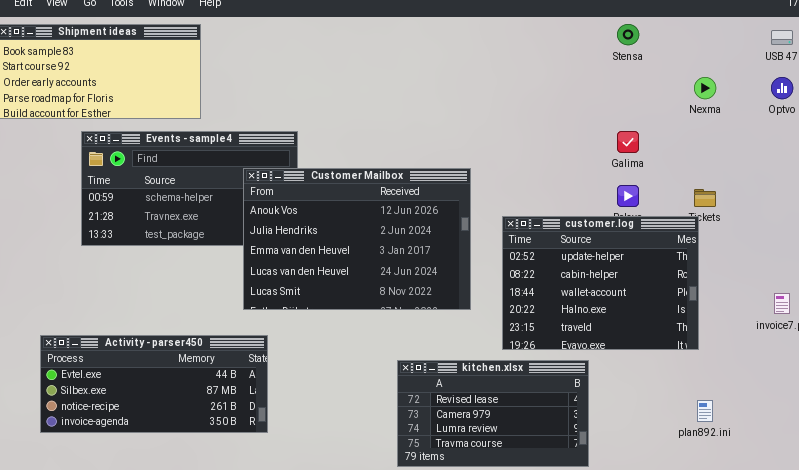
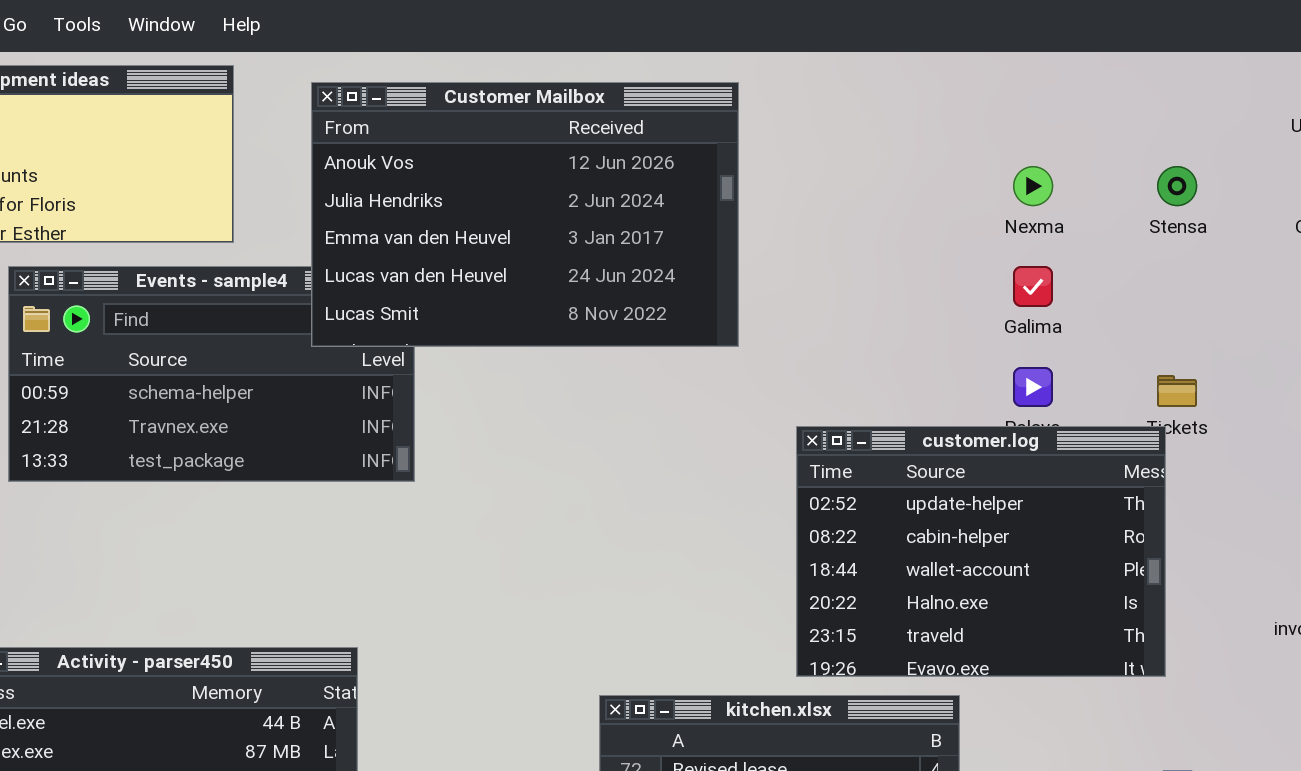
Stensa: [617,24,639,45] -> [1157,166,1197,206], moved
Nexma: [694,77,716,99] -> [1013,166,1053,206], moved
Customer Mailbox: [243,168,471,310] -> [311,82,739,347], moved

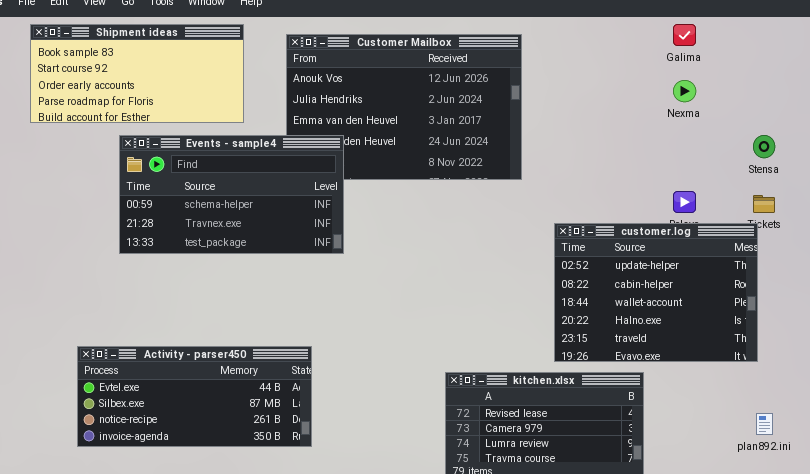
Stensa: [1157,166,1197,206] -> [753,135,775,158], moved
Events - sample4: [8,266,415,482] -> [119,135,344,254], raised
Galima: [1013,266,1053,307] -> [673,24,696,46], moved

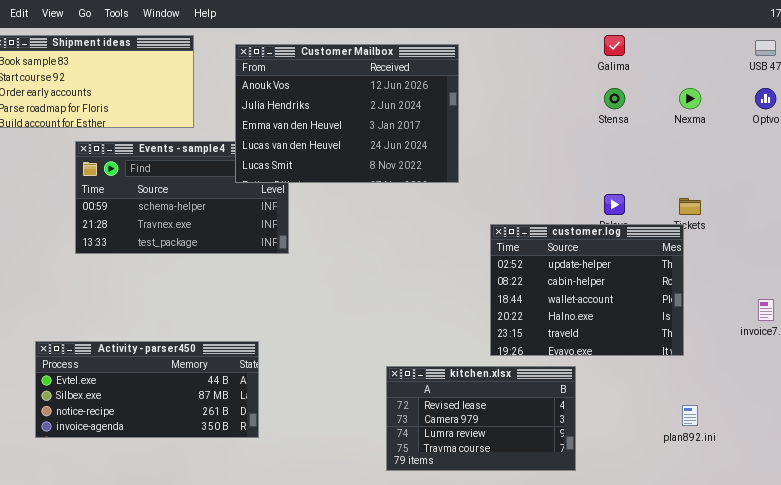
Customer Mailbox: [286,34,522,180] -> [235,44,459,183], raised
Nexma: [673,80,696,102] -> [679,88,701,109], moved
Stensa: [753,135,775,158] -> [604,88,625,109], moved

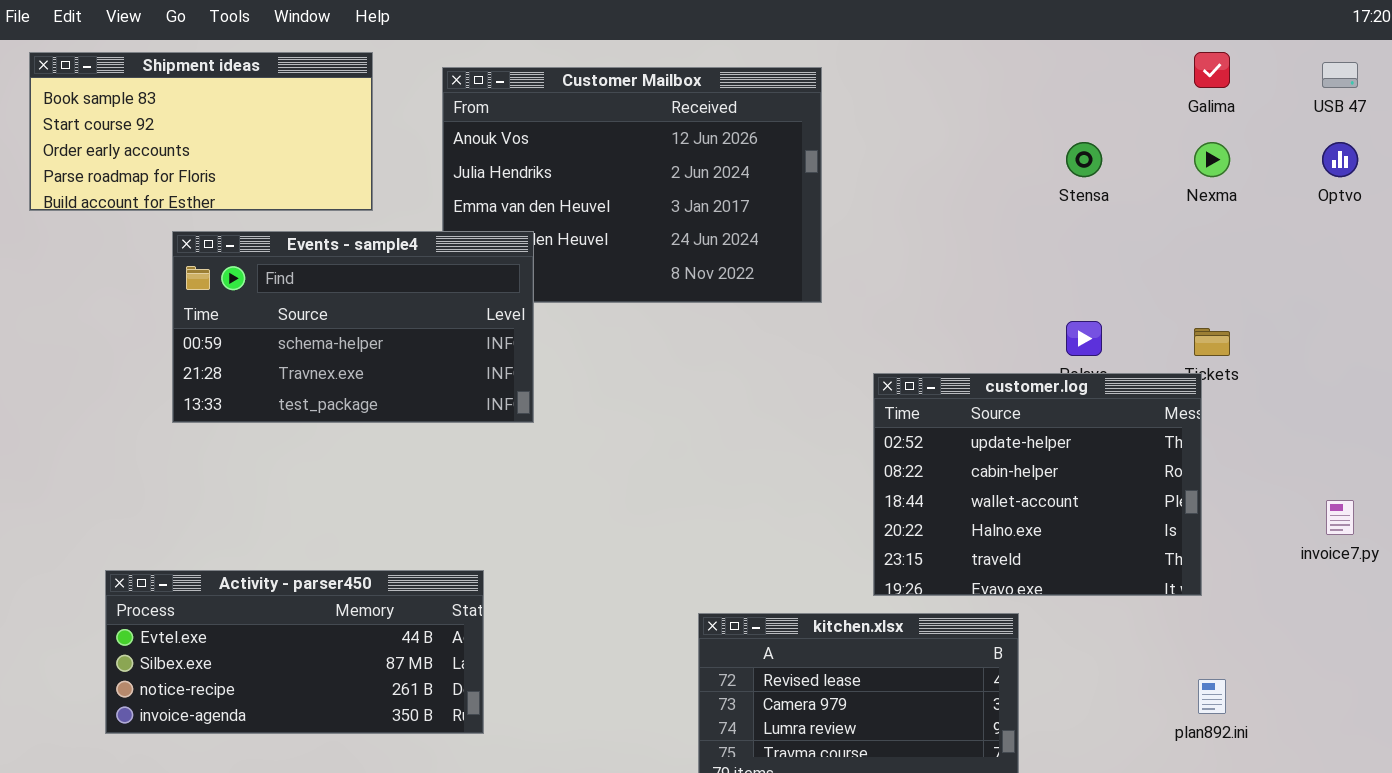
Galima: [604,35,625,56] -> [1194,52,1230,88], moved
Events - sample4: [75,141,289,254] -> [172,231,534,423], raised

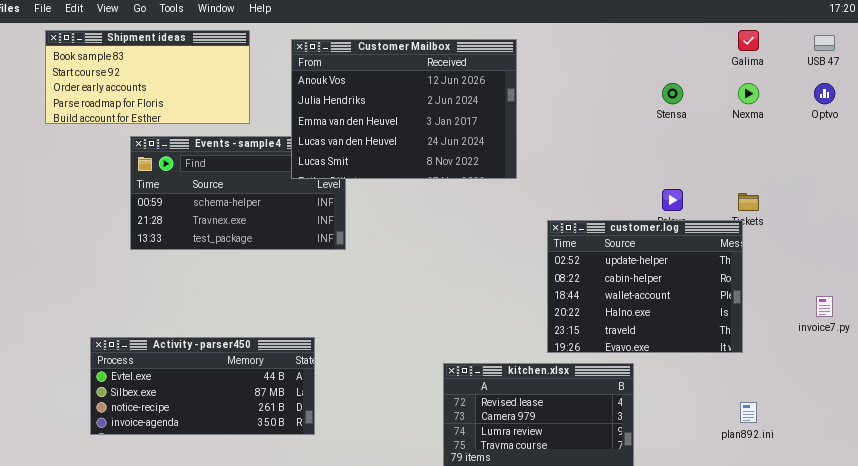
Customer Mailbox: [442,67,822,303] -> [291,39,517,179], raised

